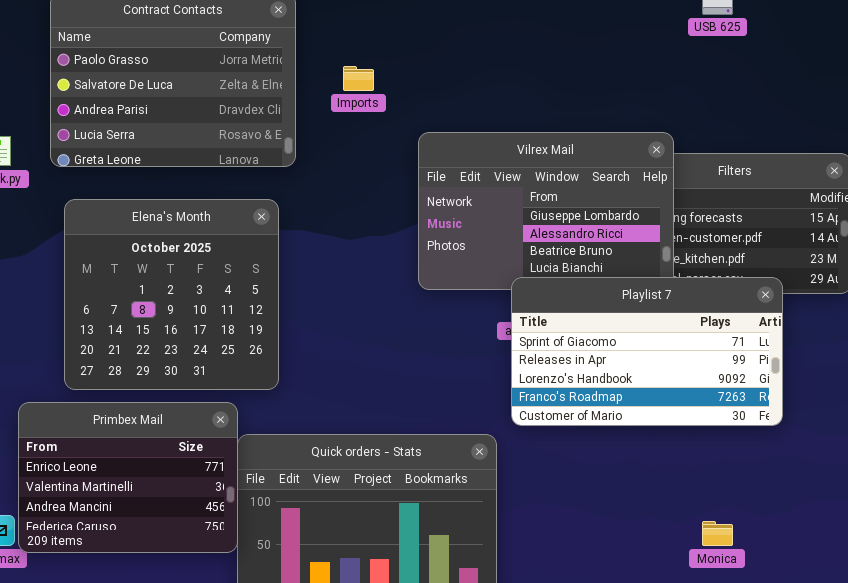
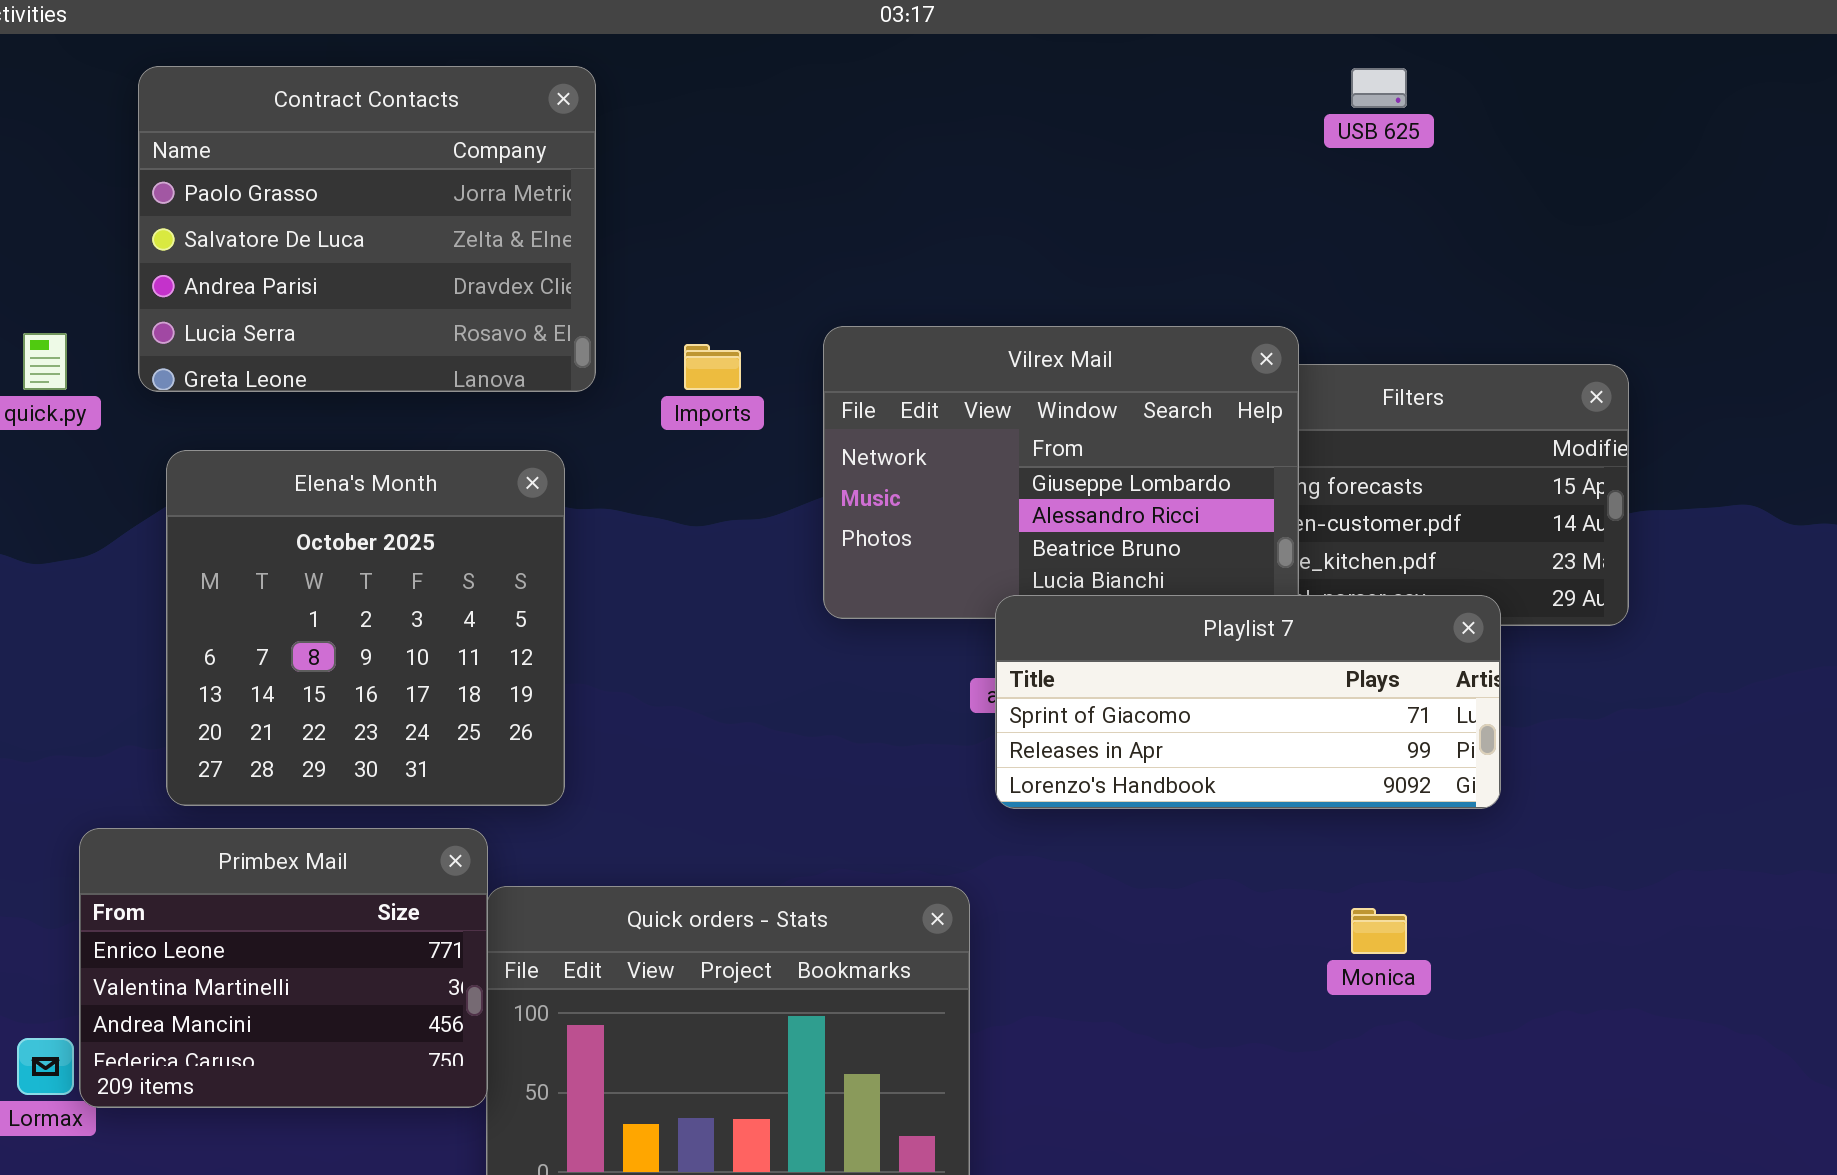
Imports: [343,66,374,91] -> [684,344,741,390], moved
Playlist 7: [511,277,783,426] -> [995,595,1501,809], resized
Monica: [702,521,733,546] -> [1351,908,1407,954], moved

